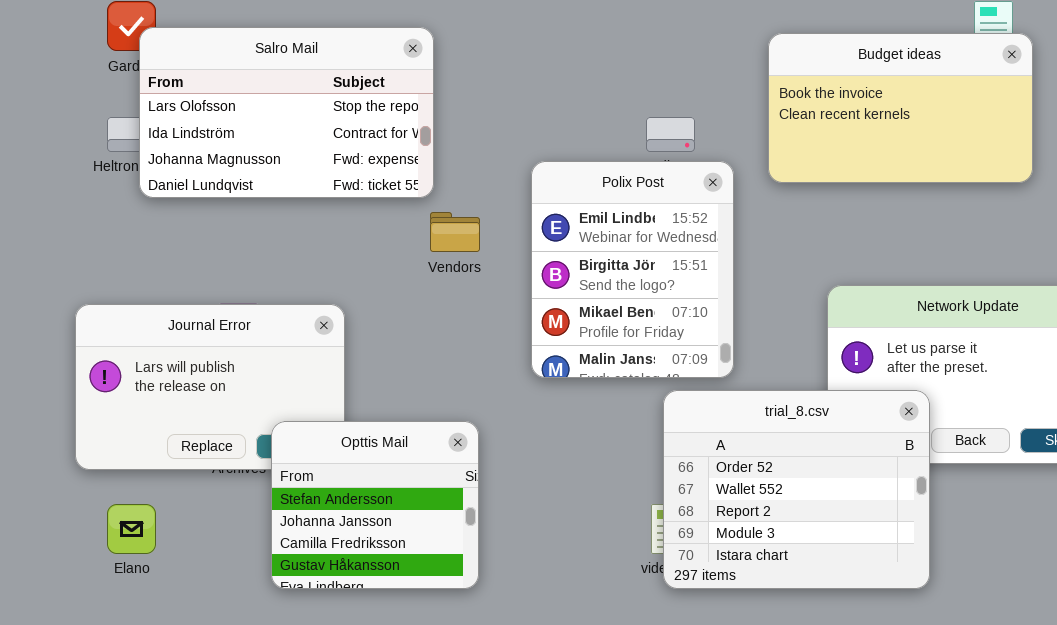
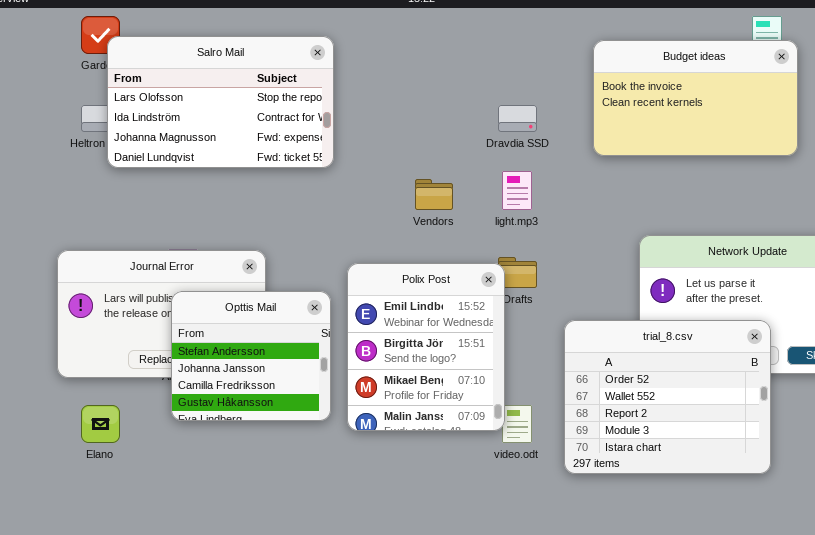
Polix Post: [531,161,734,378] -> [347,263,505,431], moved
Vendors: [430,212,480,252] -> [415,179,453,210], moved
trial_8.csv: [663,390,930,589] -> [564,320,771,474], moved
Opttis Mail: [271,421,479,589] -> [171,291,331,421], moved

